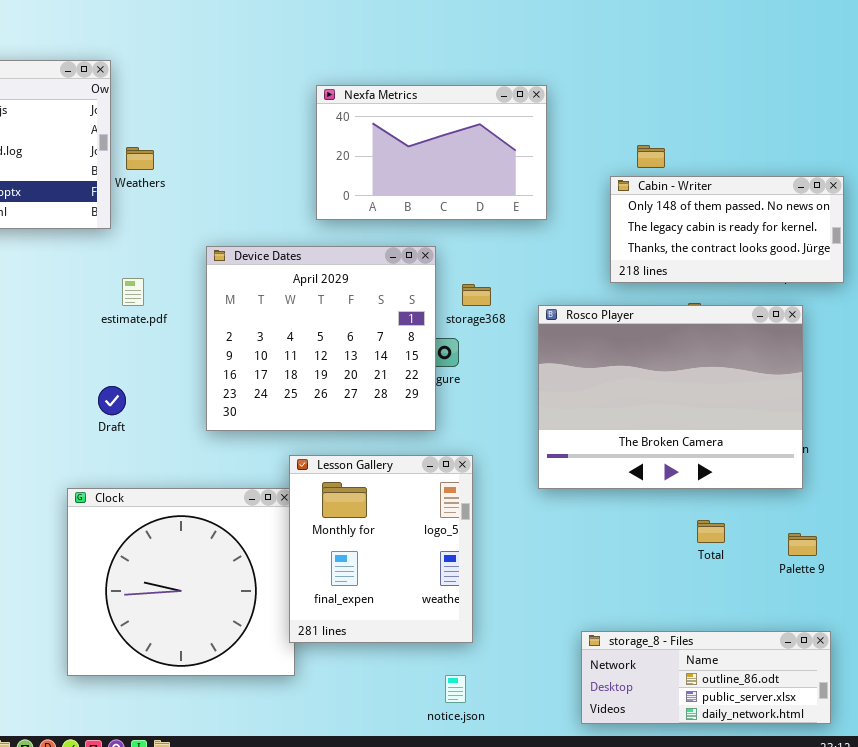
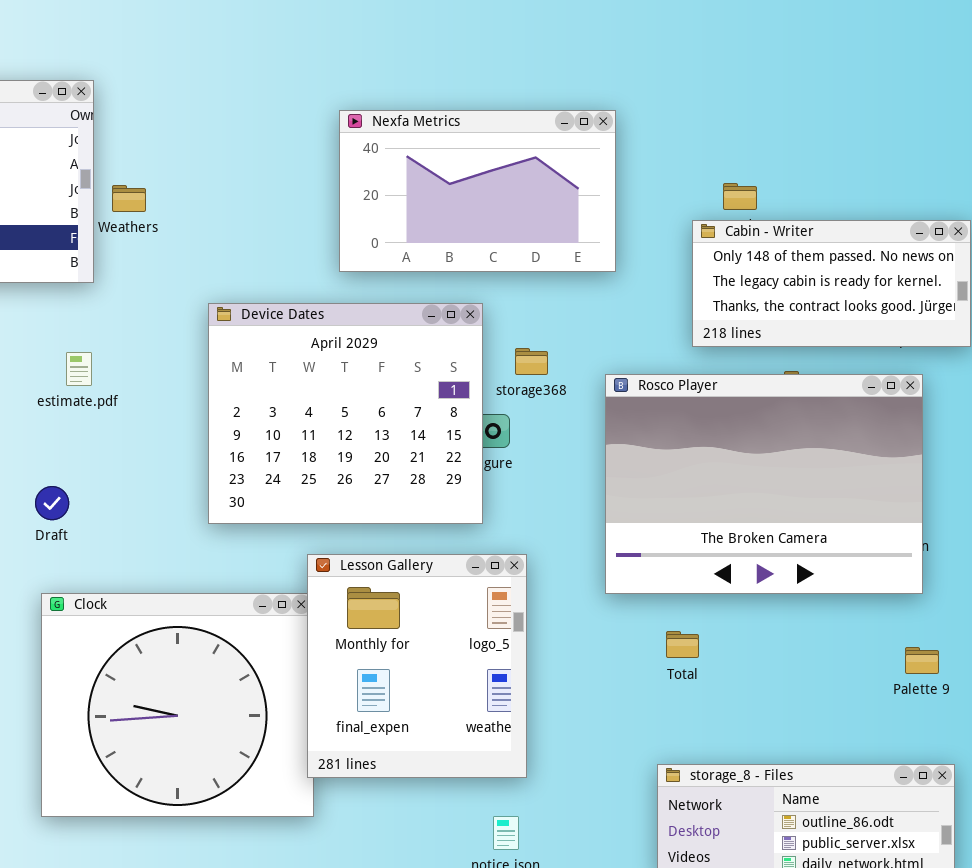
estimate.pdf: [122,278,144,306] -> [66,352,92,386], moved
Draft: [98,386,126,415] -> [35,486,69,520], moved
Total: [697,520,725,543] -> [666,631,699,658], moved

